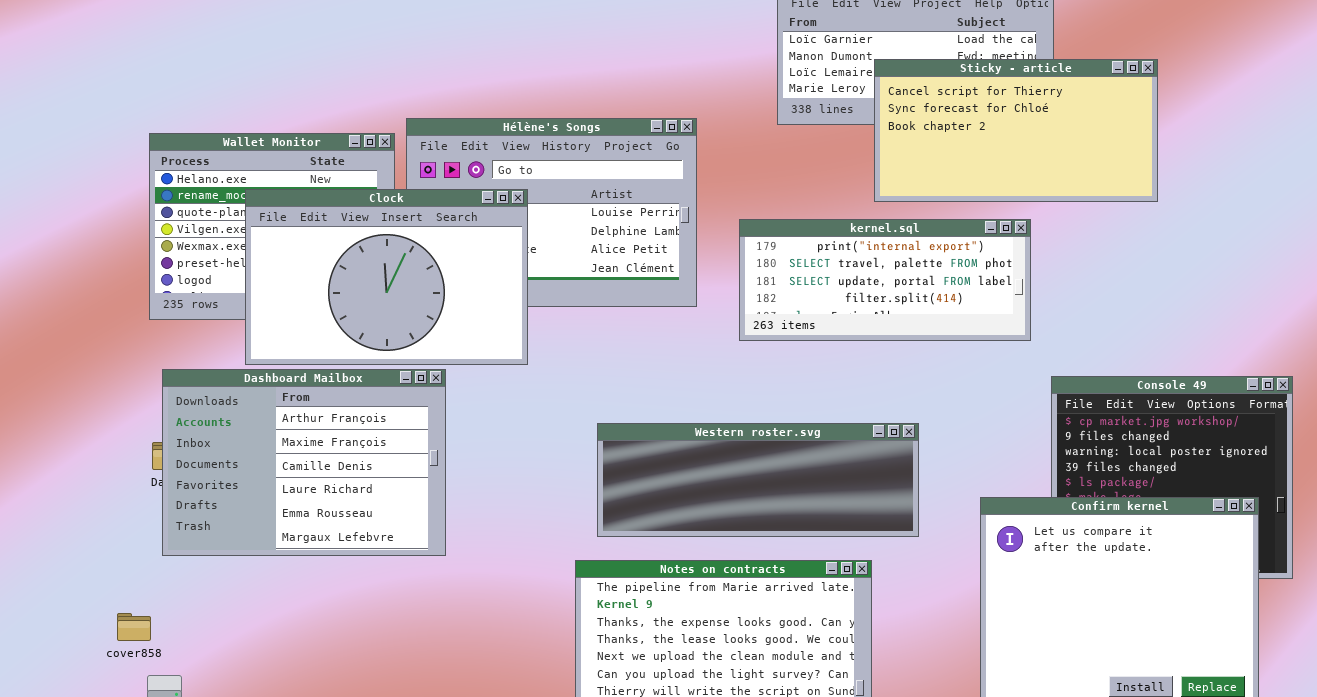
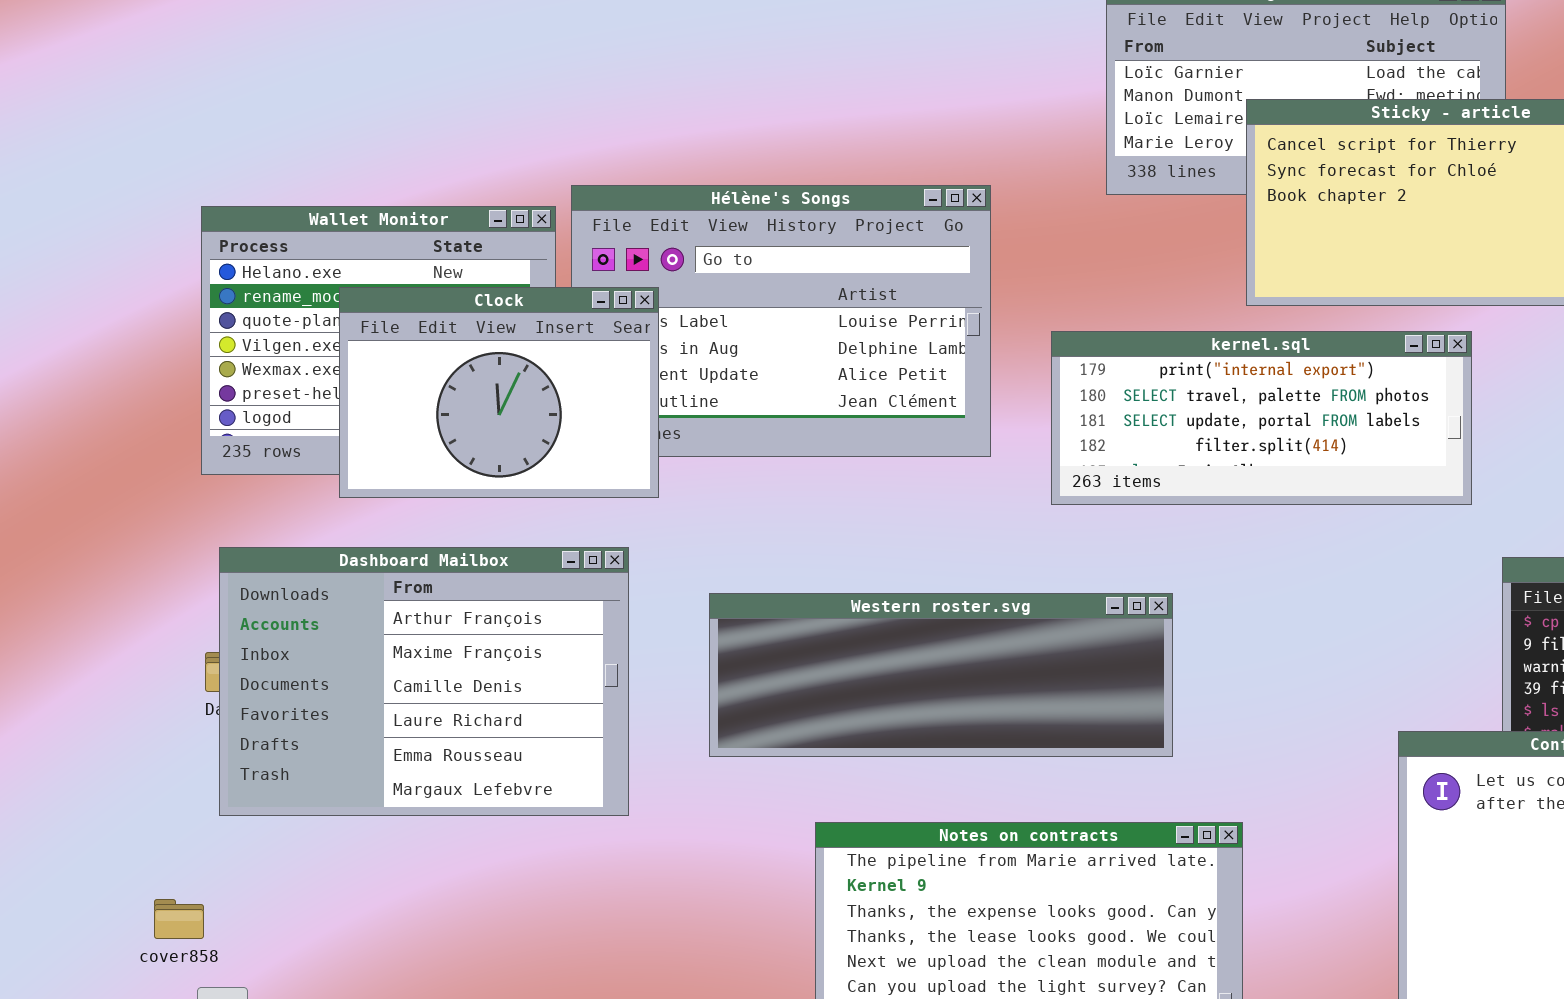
Clock: [245,189,528,365] -> [339,287,659,498], resized
Western roster.svg: [597,423,919,537] -> [709,593,1173,757], moved

